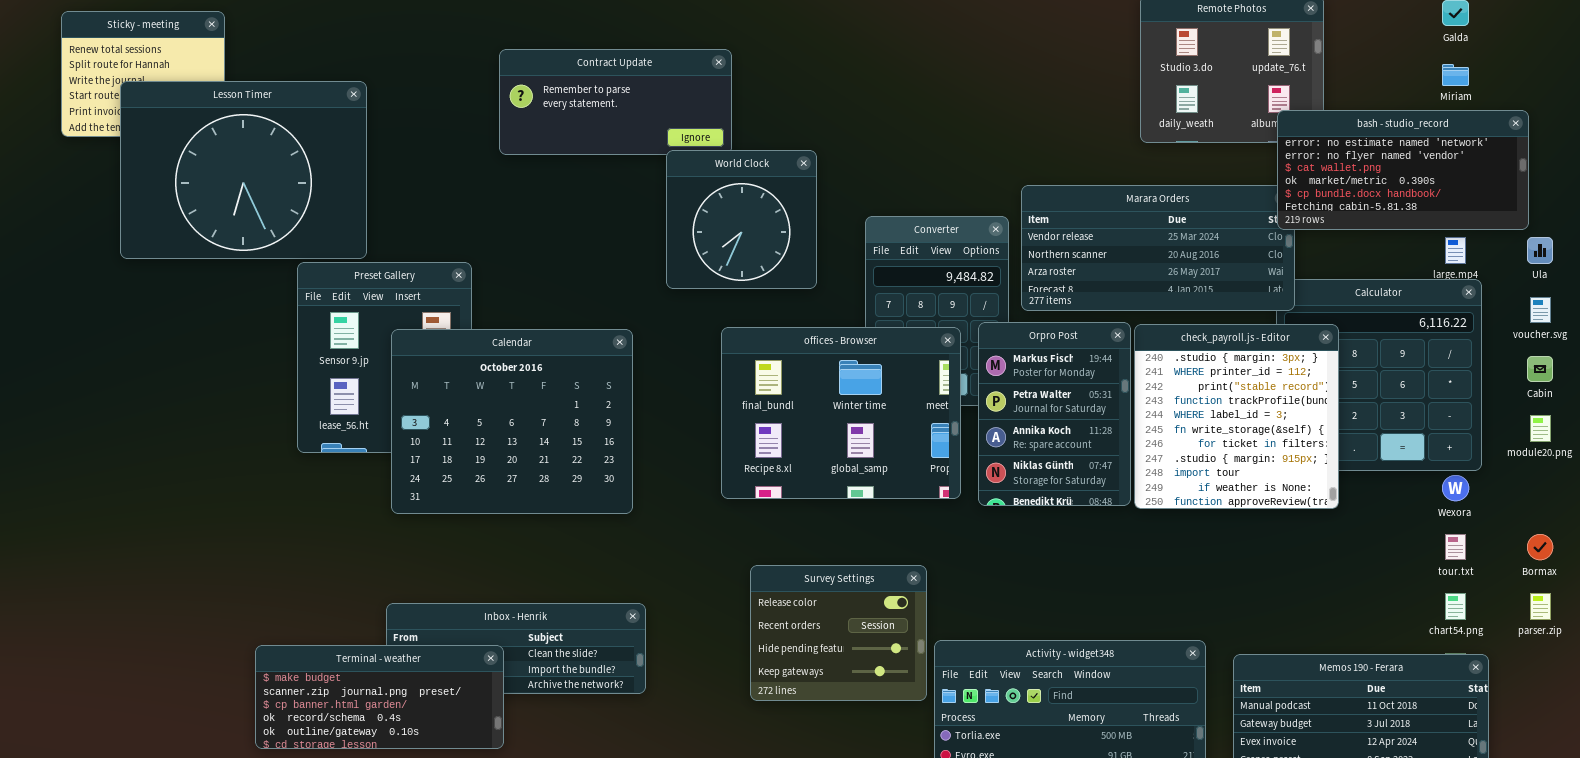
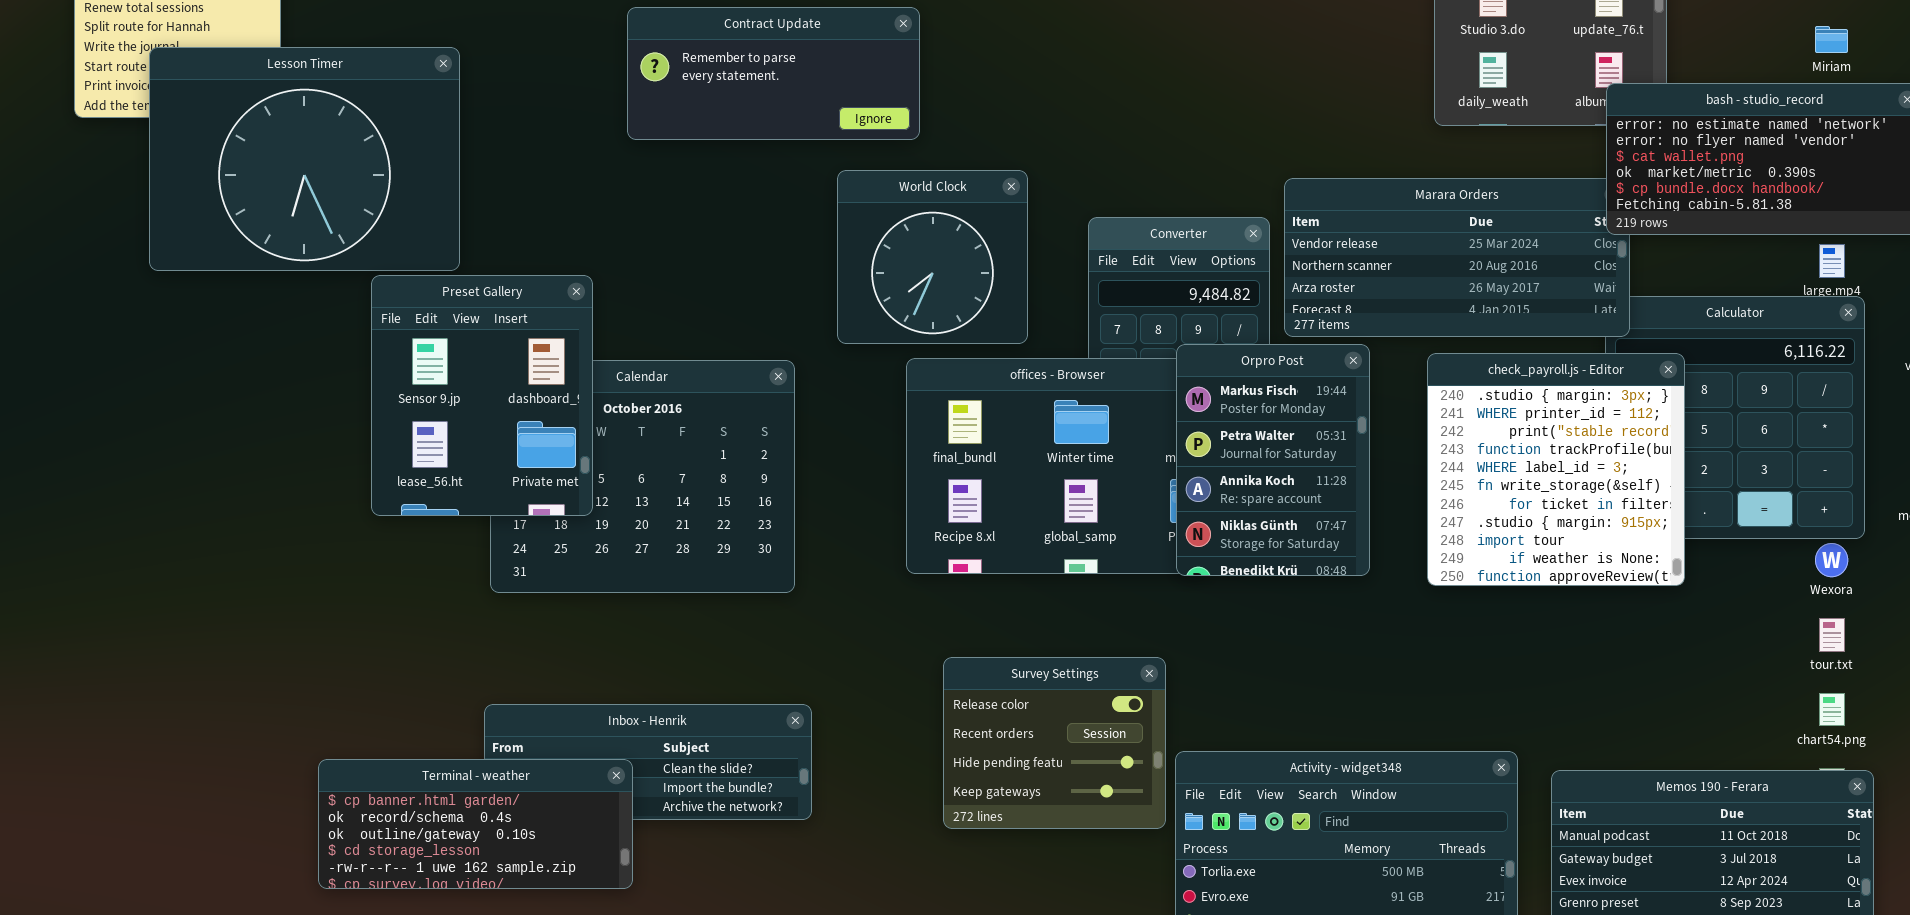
World Clock: [666,150,817,289] -> [837,170,1028,344], moved
Preset Gallery: [297,262,472,453] -> [371,275,593,516], raised
Orpro Post: [978,322,1131,506] -> [1176,344,1370,576], moved
Terminal - weather: [255,645,504,749] -> [318,759,633,889], scrolled down 2 rows

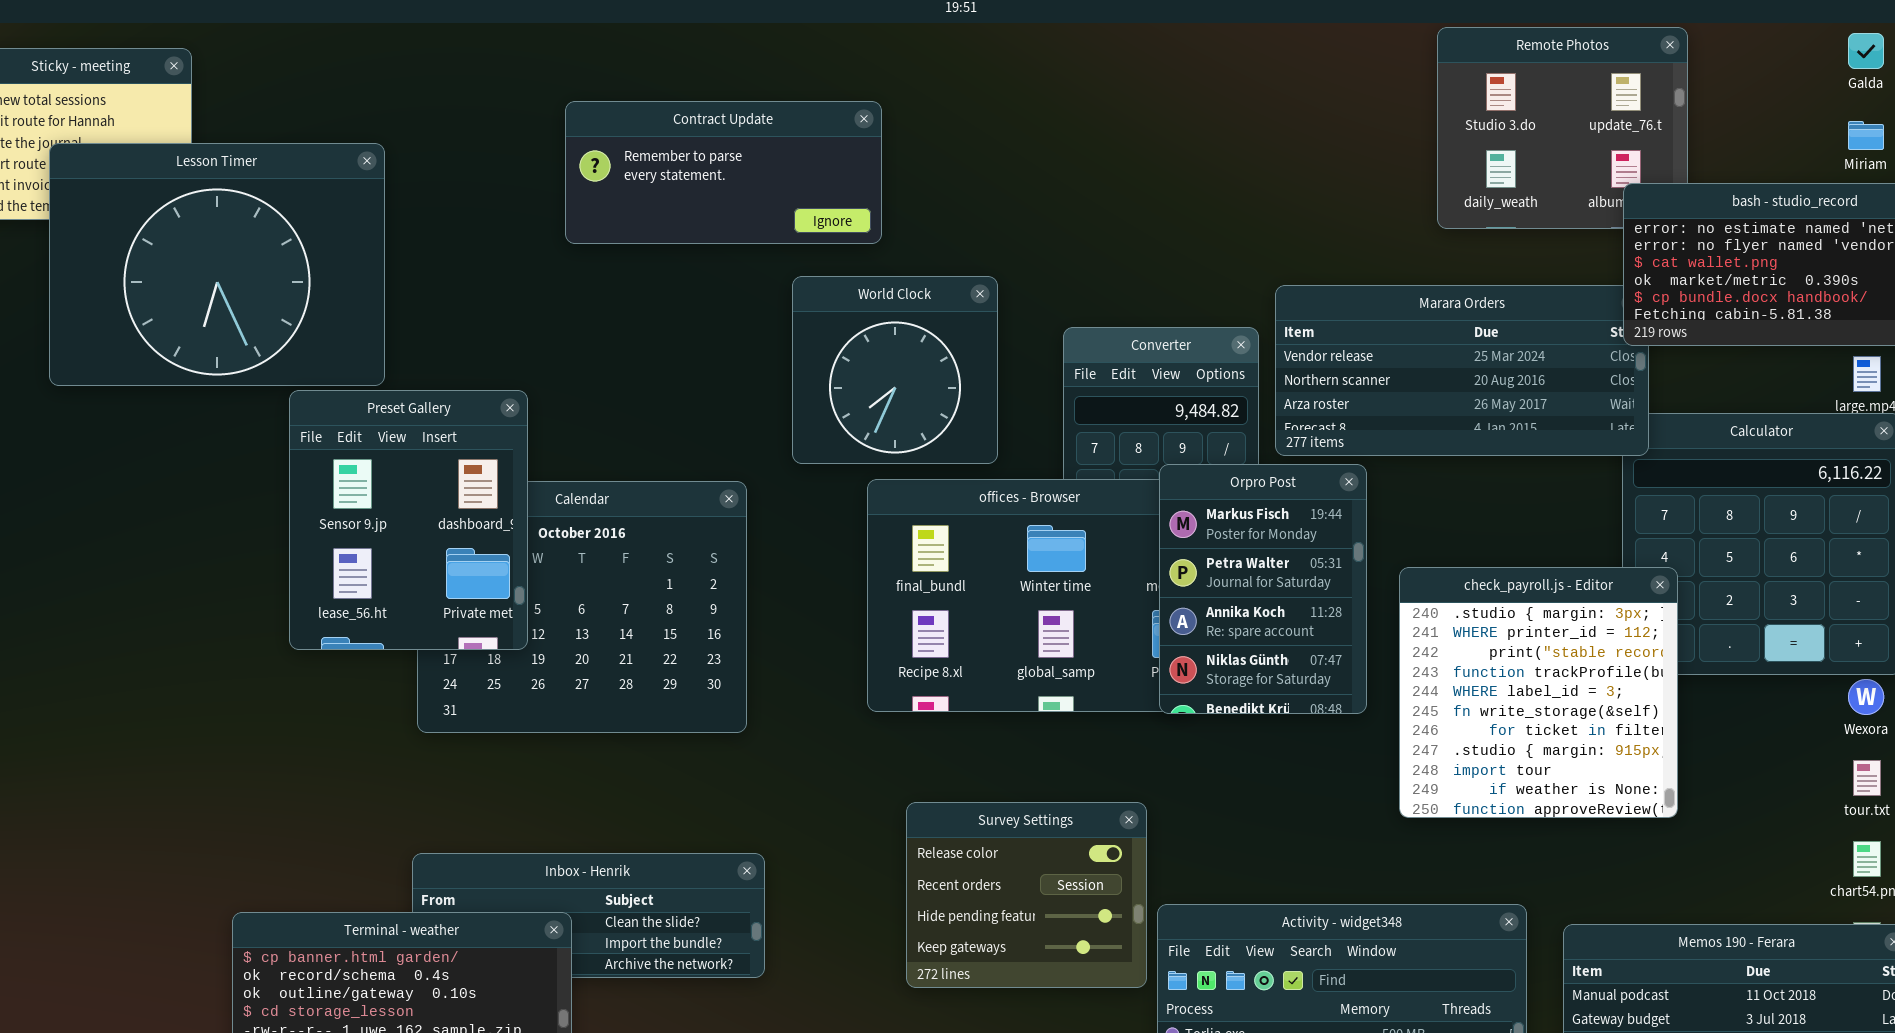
check_payroll.js - Editor: [1427,353,1685,586] -> [1399,567,1678,818], moved

